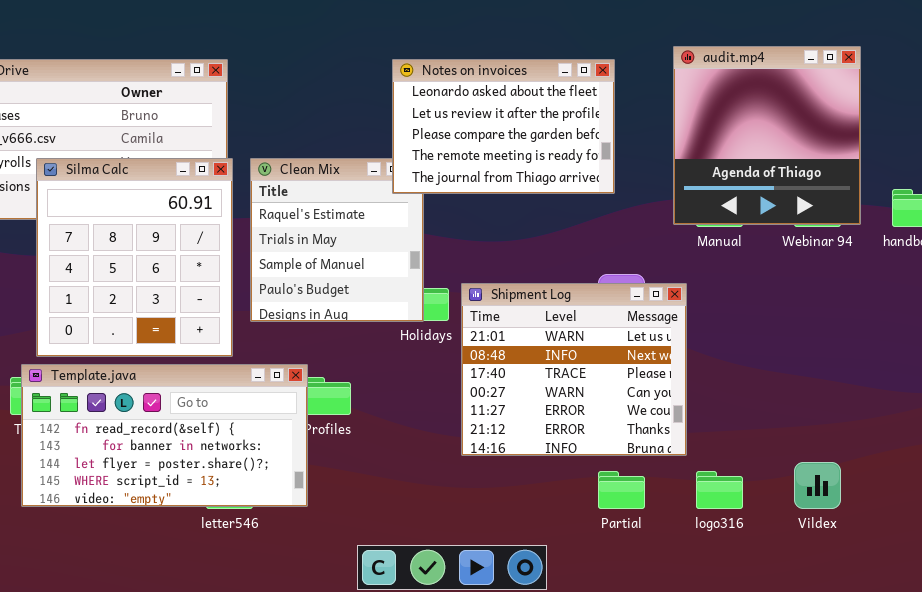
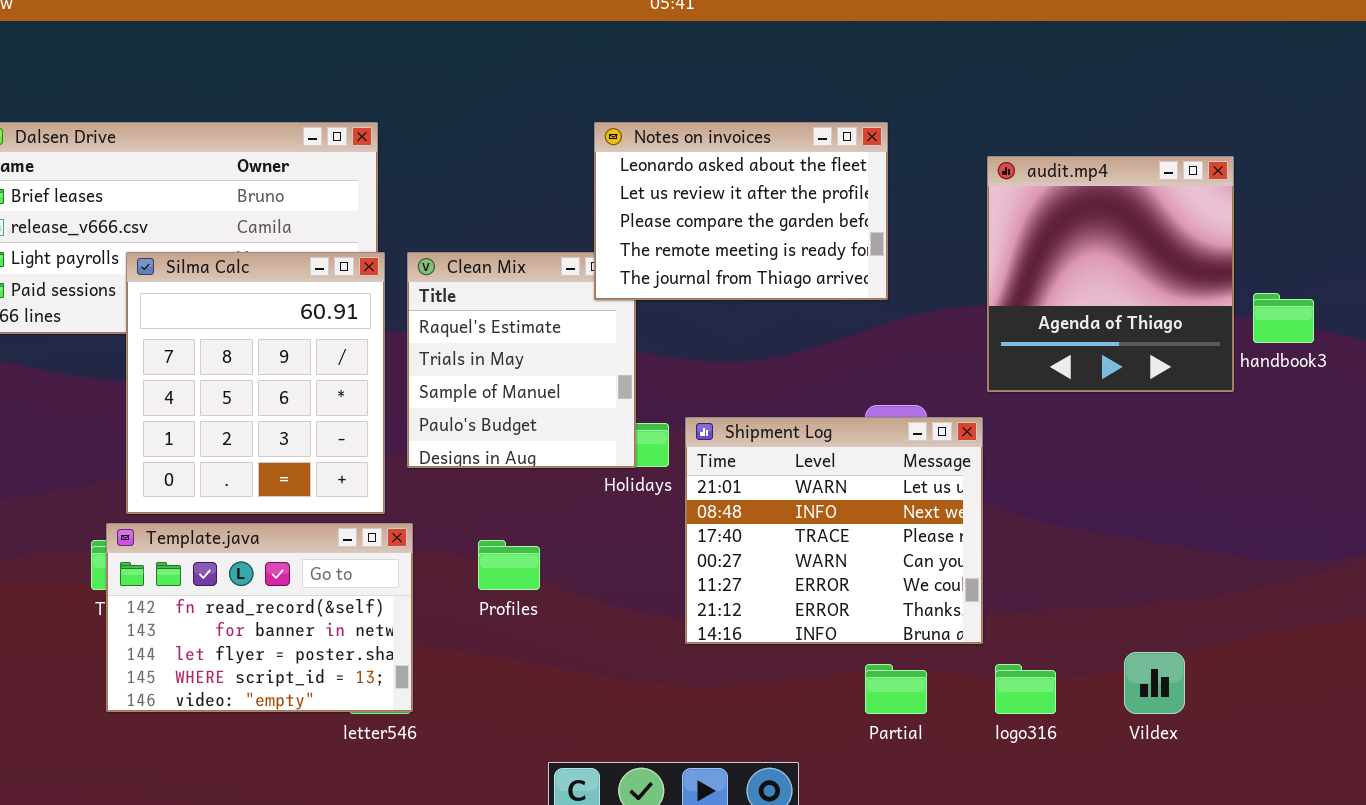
audit.mp4: [673,46,861,225] -> [987,156,1234,392], moved
Template.java: [21,364,308,507] -> [106,523,413,712], resized

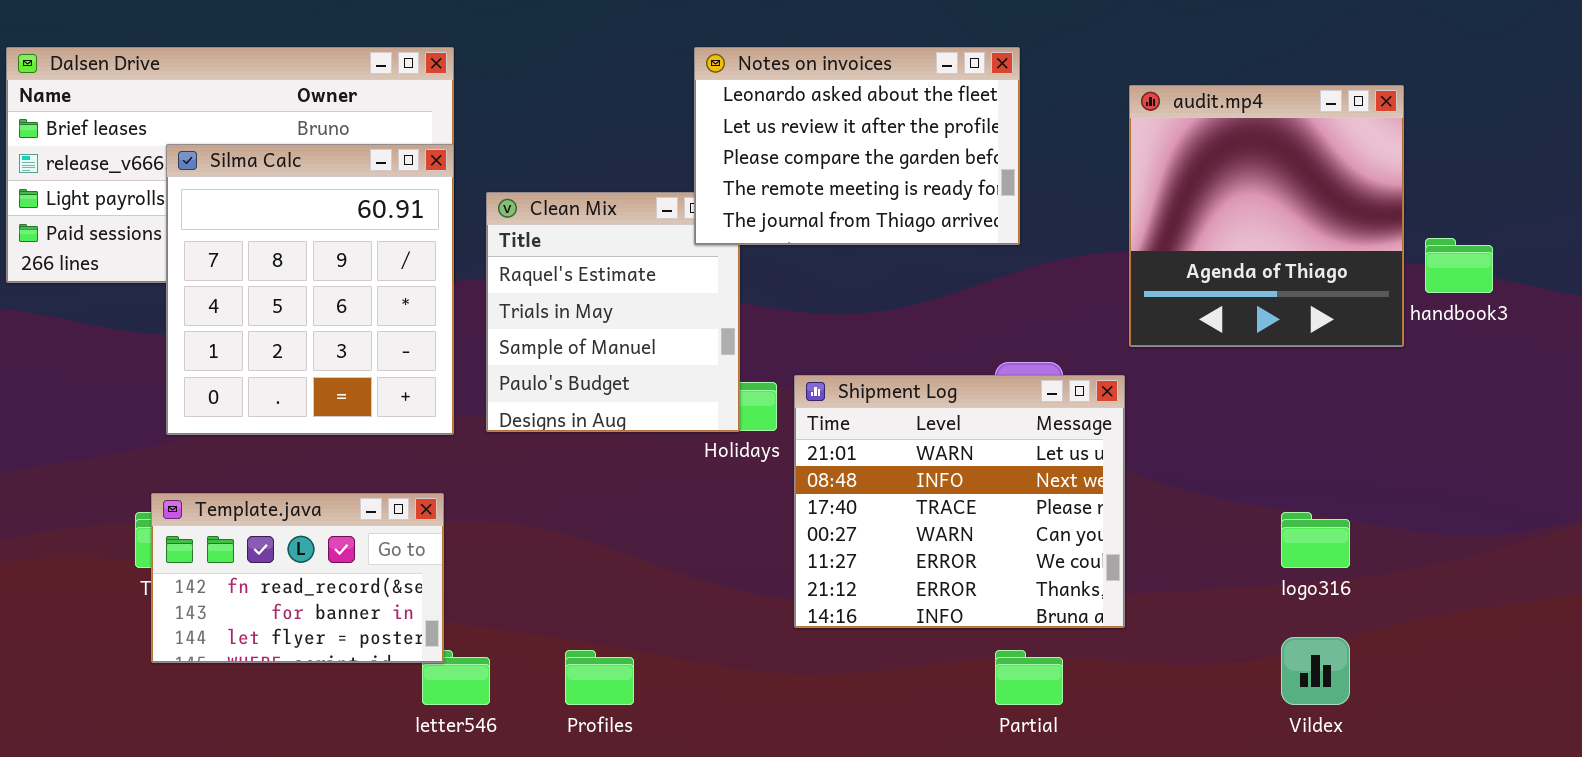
Silma Calc: [126,252,385,514] -> [166,144,454,435], moved
Template.java: [106,523,413,712] -> [151,493,444,663], resized
Profiles: [478,540,540,590] -> [565,650,634,705], moved
logo316: [995,664,1056,714] -> [1281,512,1350,568], moved

